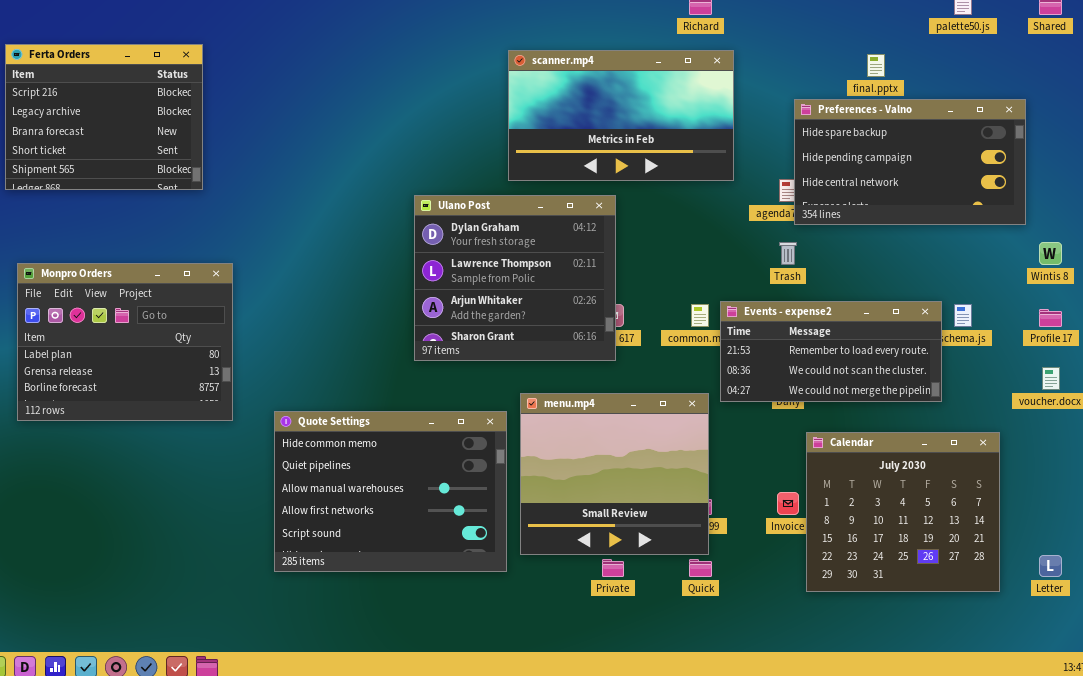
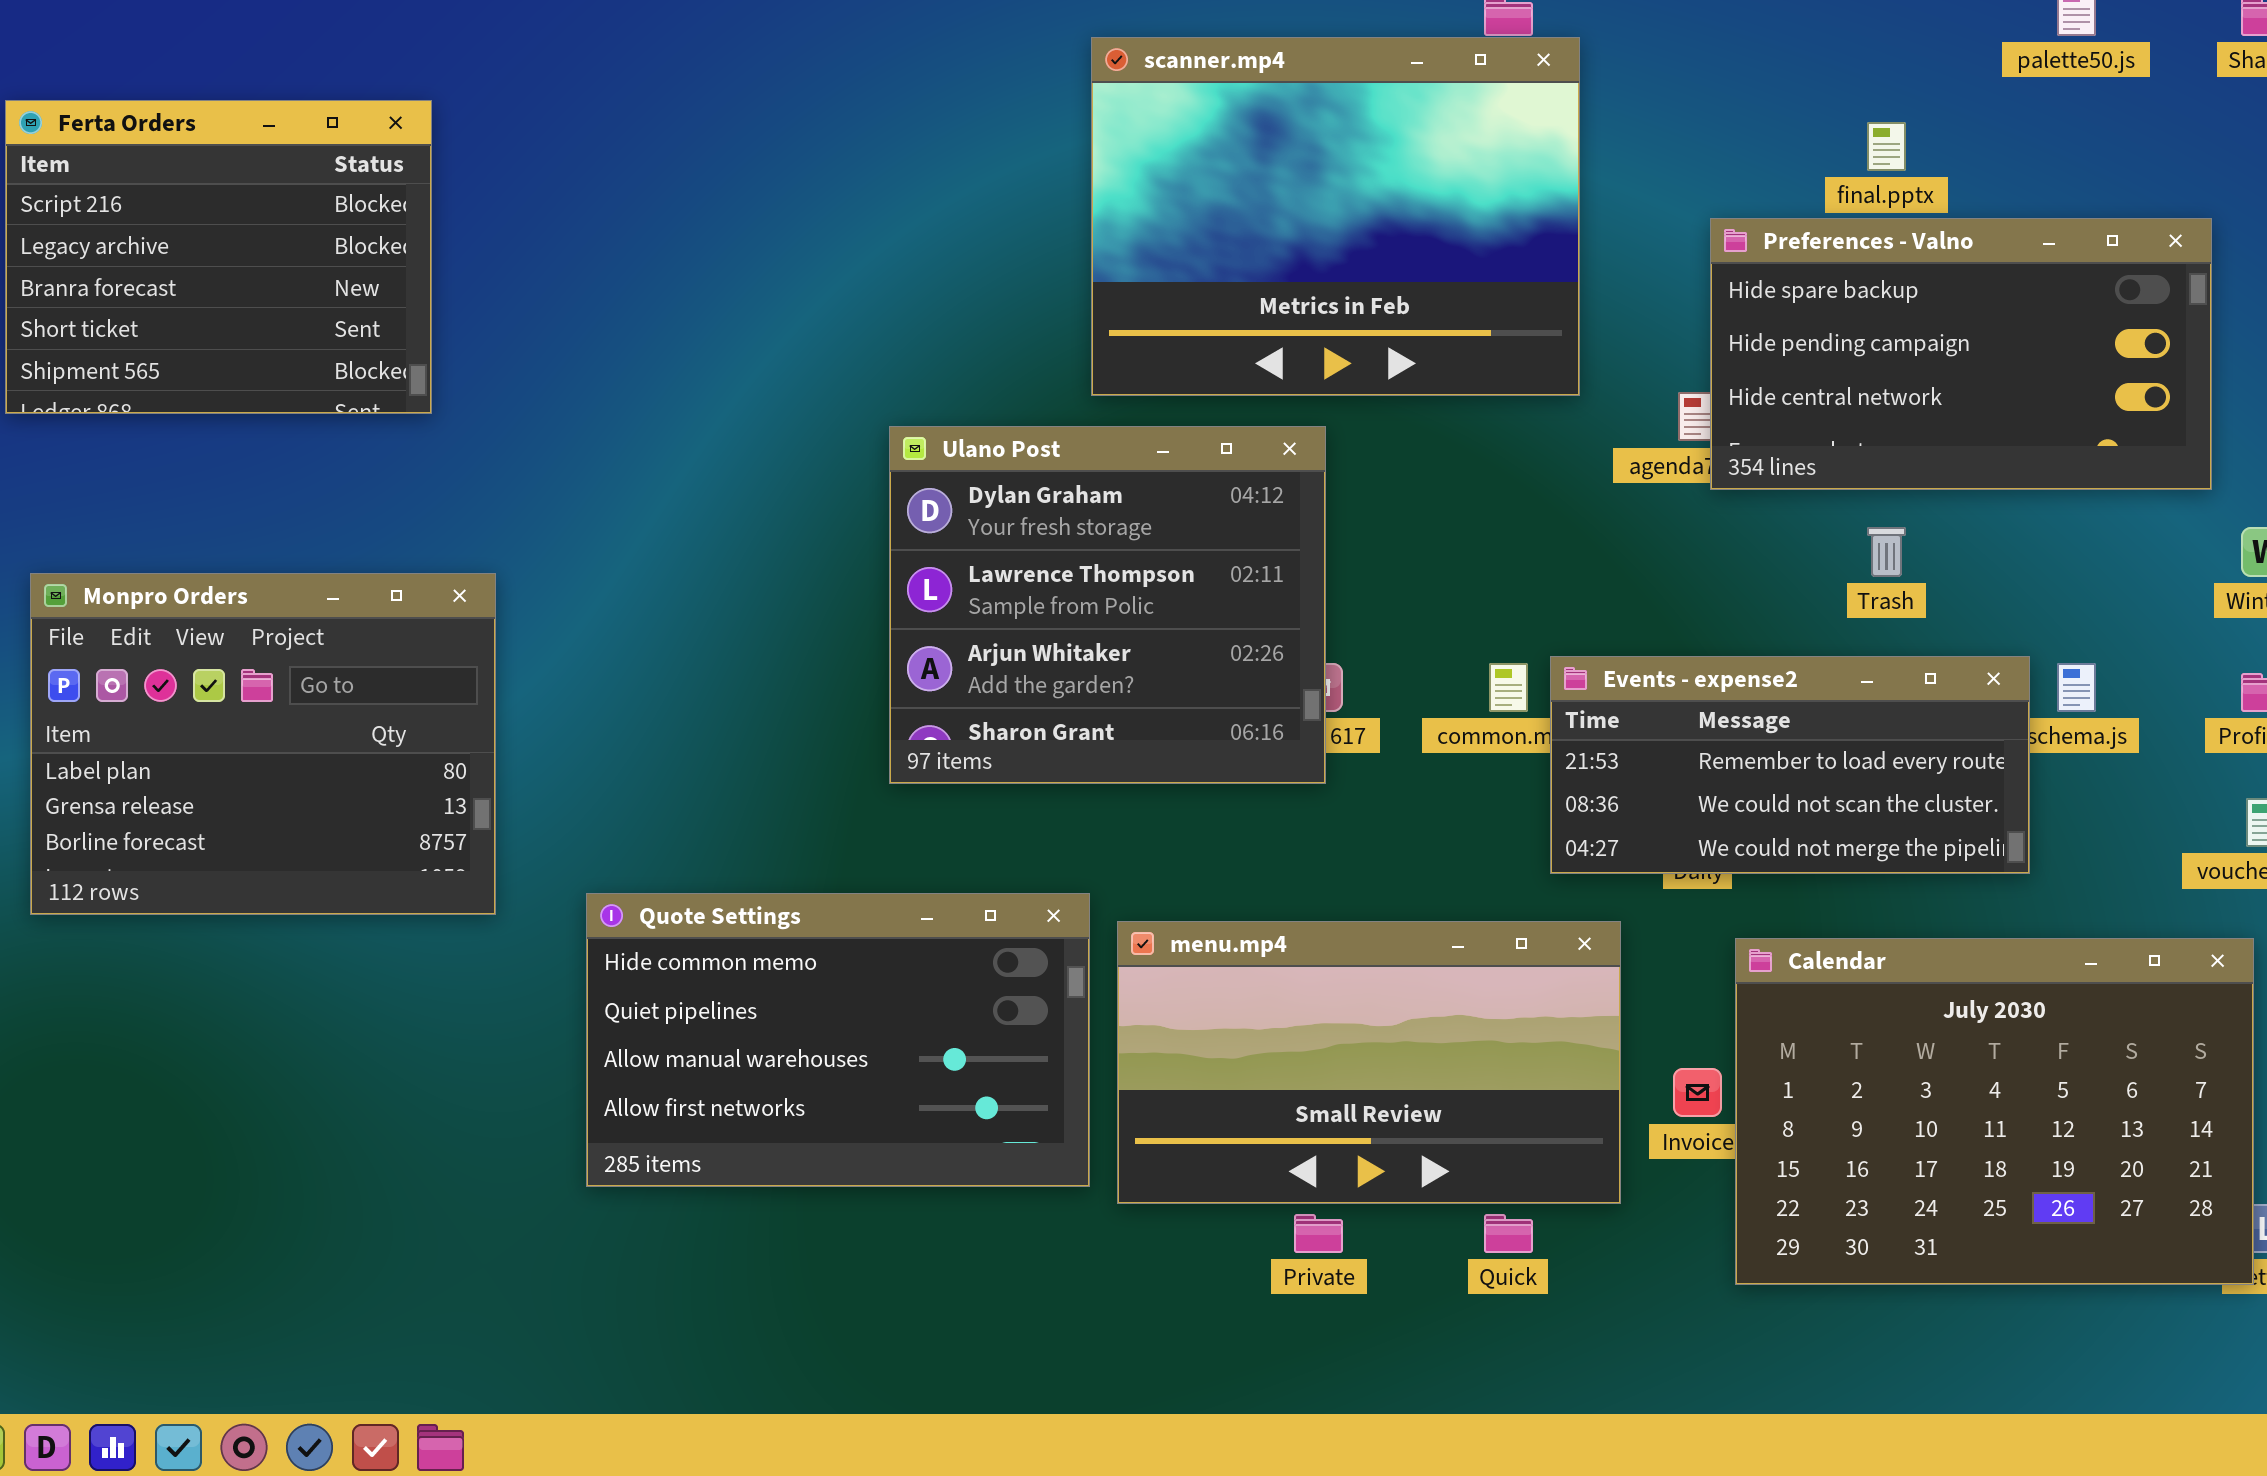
scanner.mp4: [508,50,734,181] -> [1091,37,1580,396], resized
Trash: [779,242,797,265] -> [1867,527,1906,577], moved
menu.mp4: [520,393,709,555] -> [1117,921,1621,1204], resized
Quote Settings: [274,411,507,572] -> [586,893,1090,1187], resized
Calendar: [806,432,1000,592] -> [1735,938,2254,1285], resized

